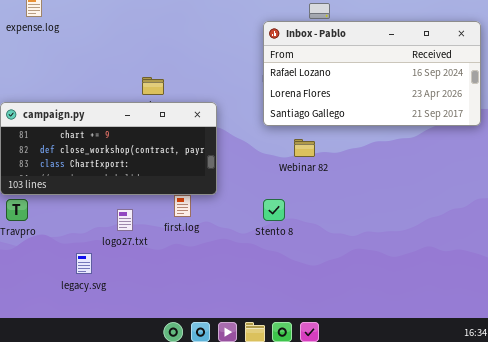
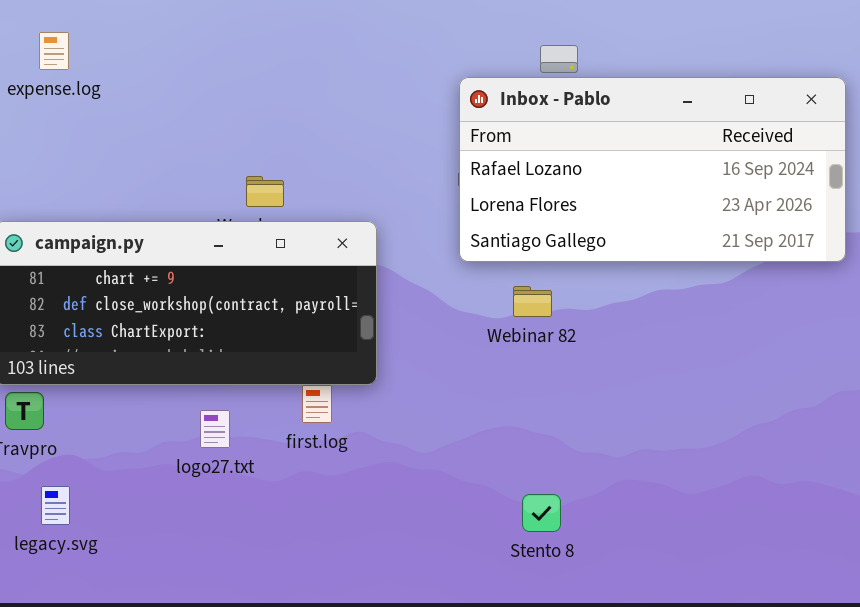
Stento 8: [263,199,285,221] -> [522,494,561,532], moved
legacy.svg: [76,253,92,274] -> [41,486,70,525], moved

